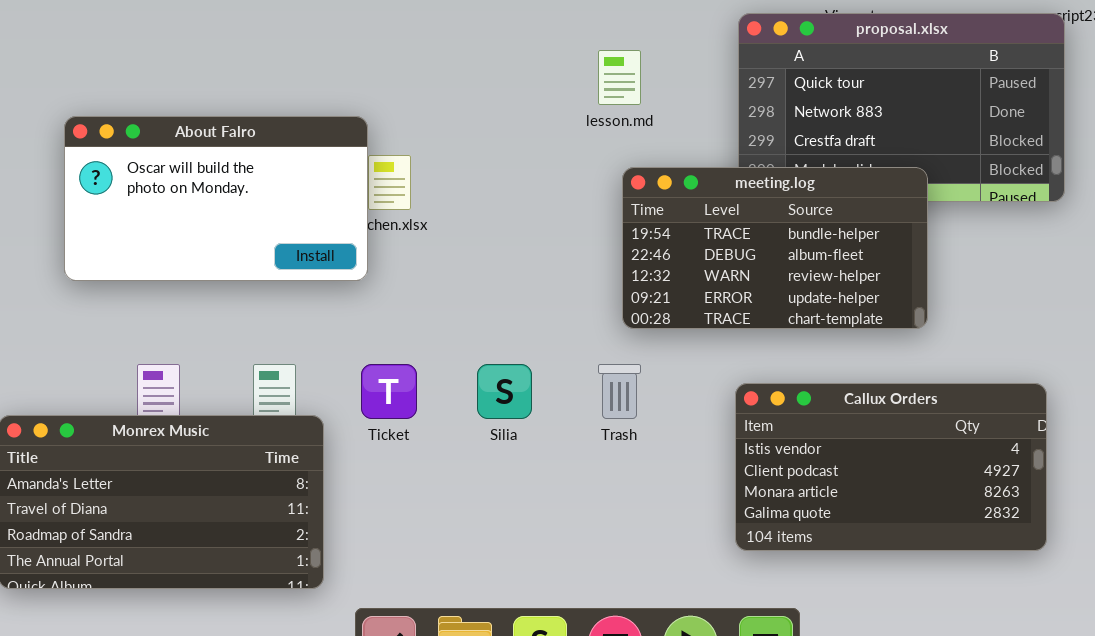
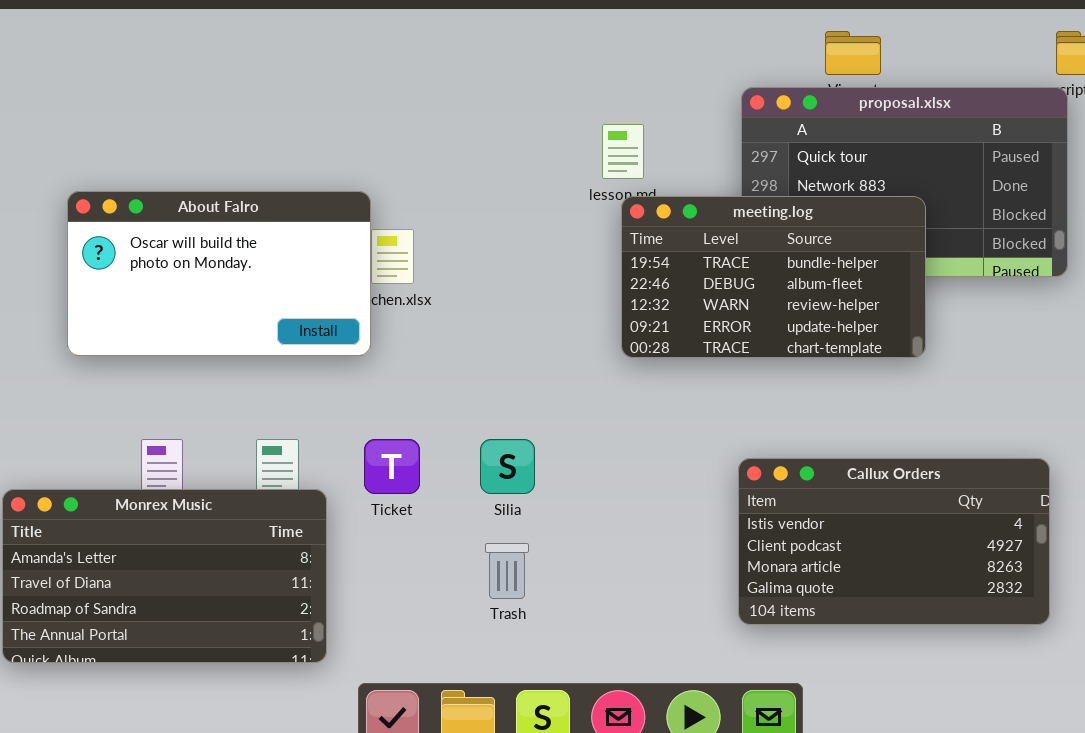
meeting.log: [622,167,928,329] -> [621,196,926,358], moved
Trash: [598,364,641,419] -> [485,543,529,599], moved

